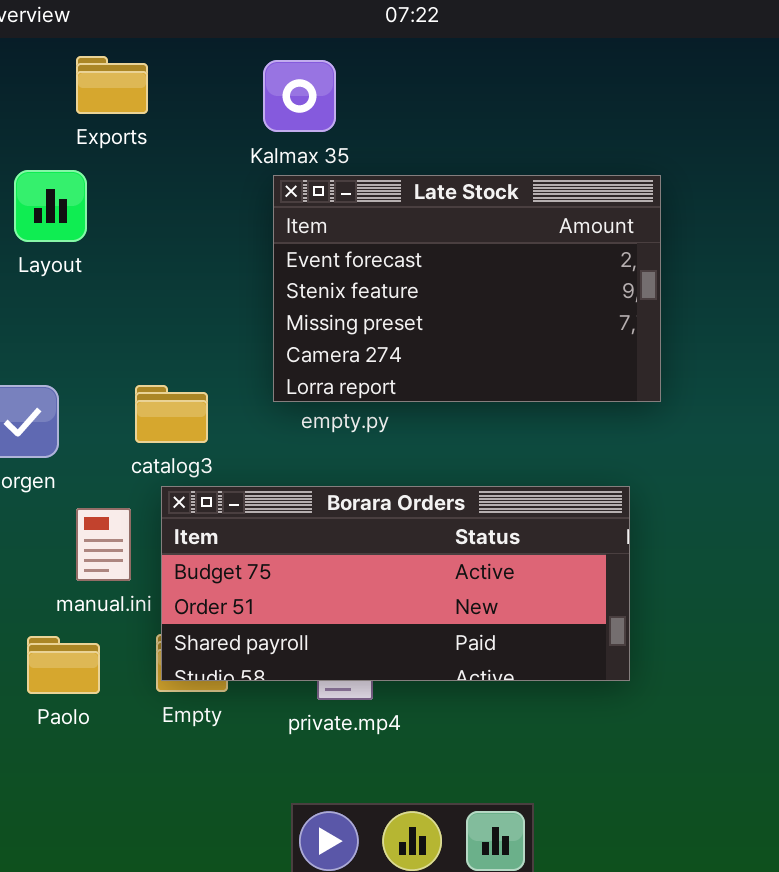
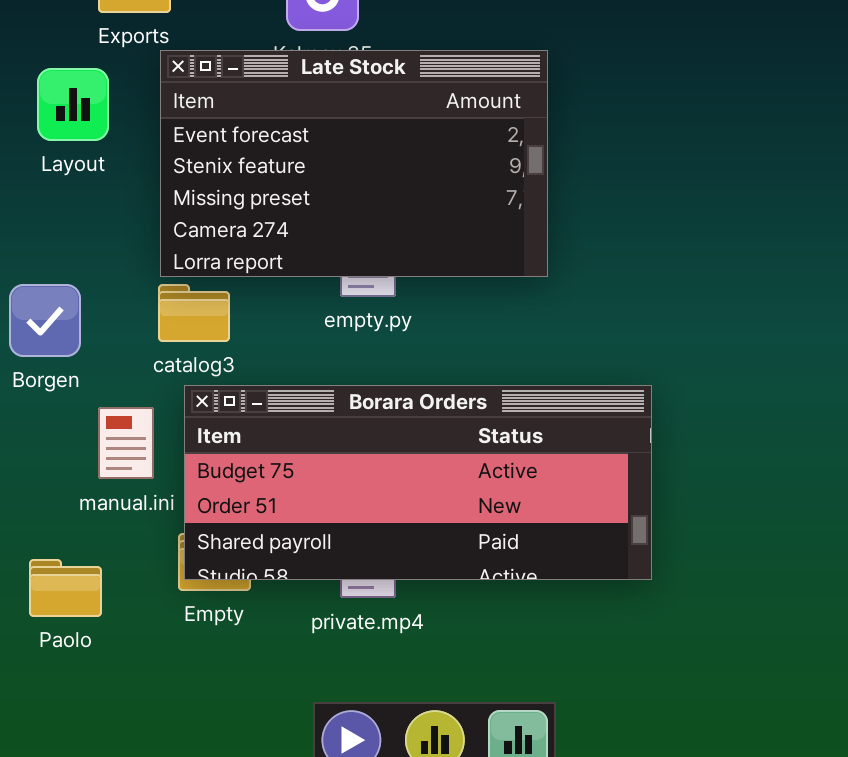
Late Stock: [273,175,661,402] -> [160,50,548,277], moved
Paolo: [27,636,100,694] -> [29,559,102,617], moved

